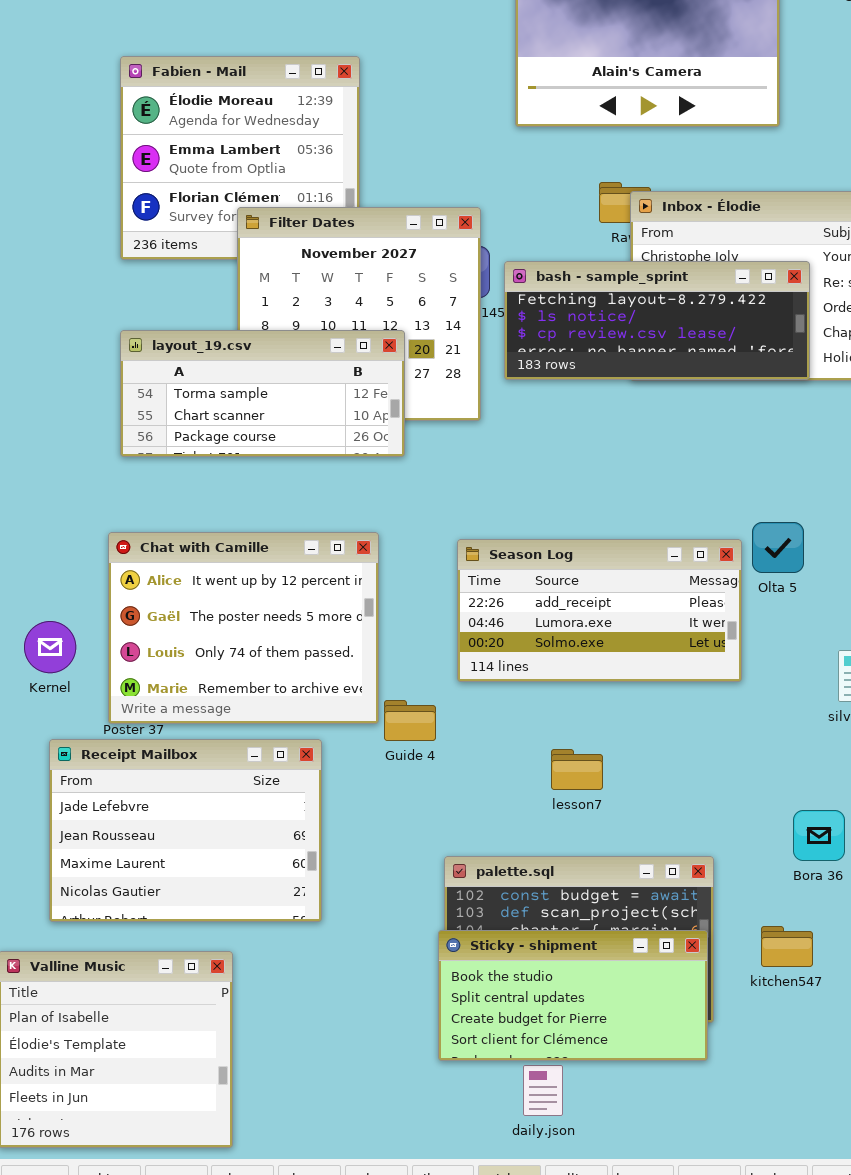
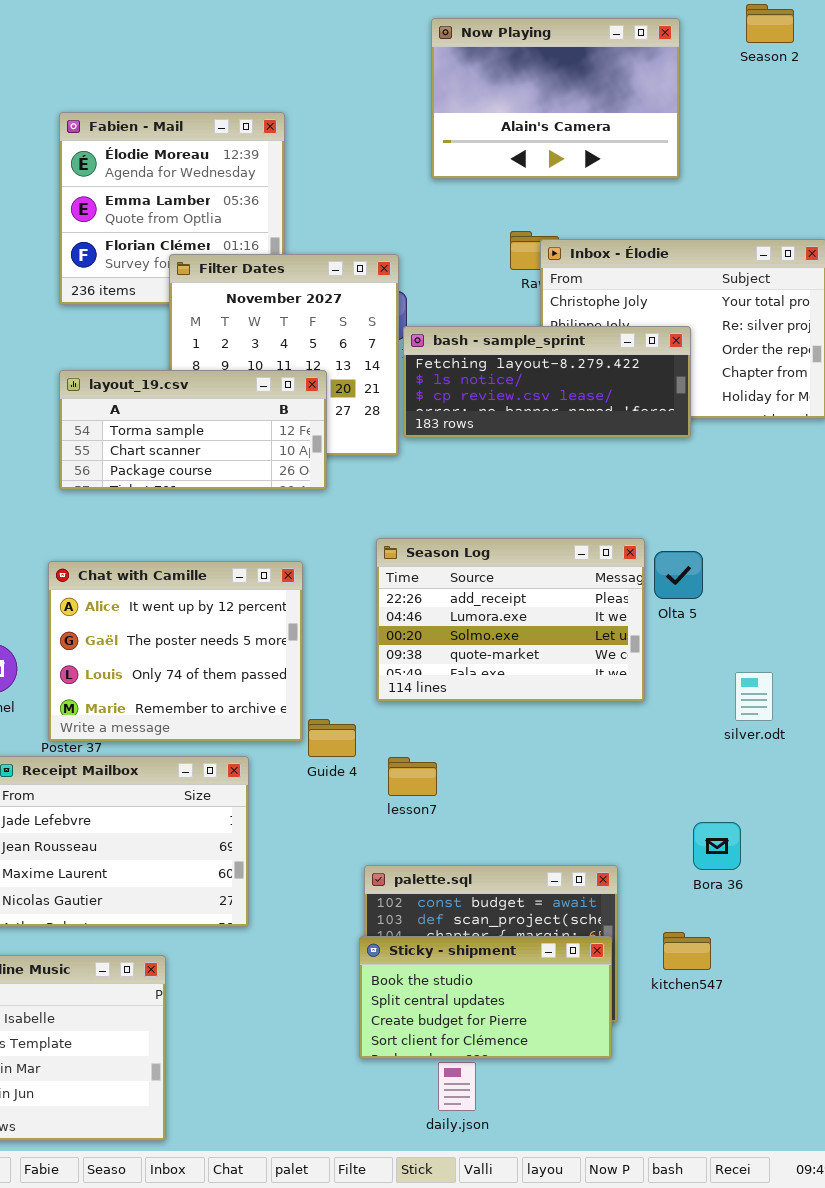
bash - sample_sprint: [504,261,810,380] -> [403,326,691,438], moved
Season Log: [457,539,742,682] -> [376,538,645,702], resized
lesson7: [551,749,603,790] -> [388,757,437,796], moved

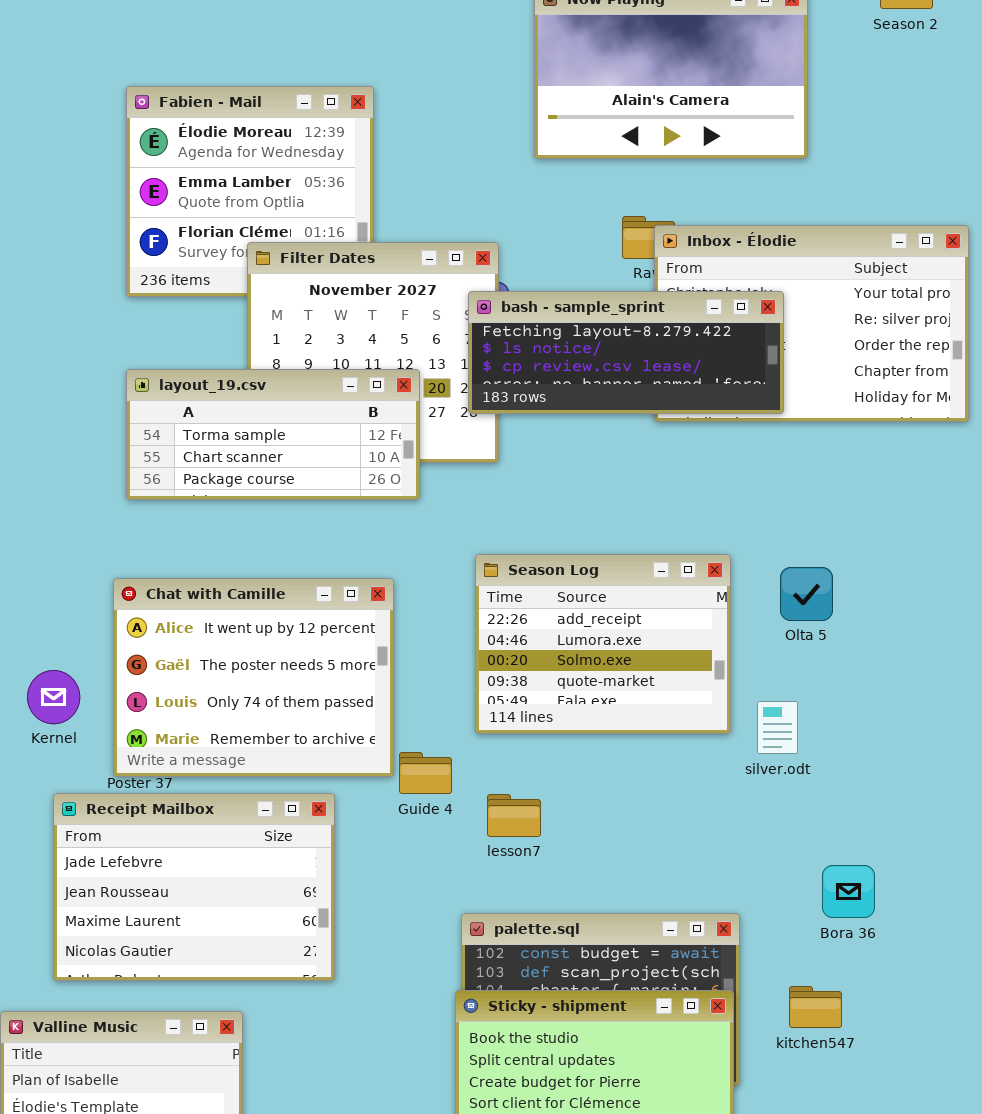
bash - sample_sprint: [403,326,691,438] -> [468,291,784,414], moved
Season Log: [376,538,645,702] -> [475,554,731,734], resized
silver.odt: [735,672,773,721] -> [757,701,798,754], moved

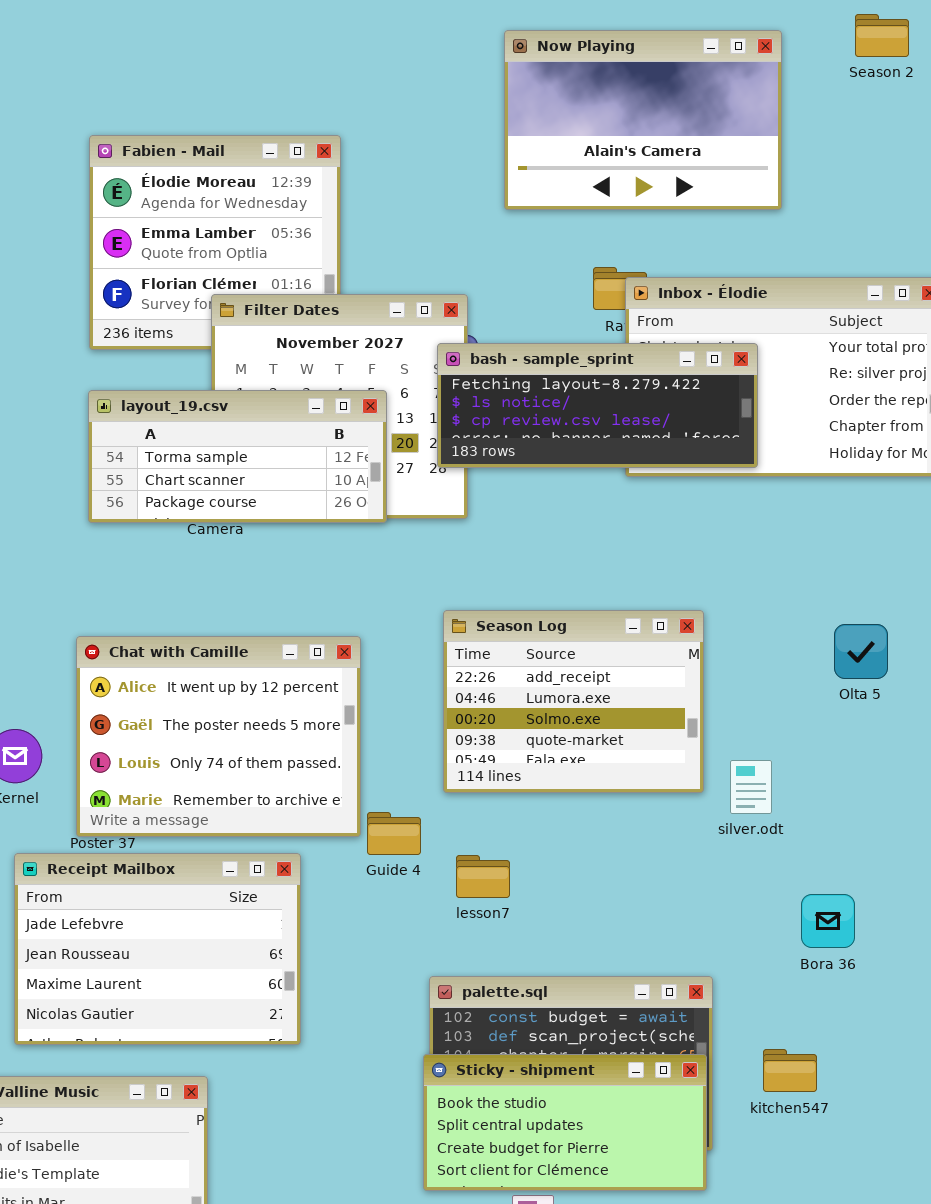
layout_19.csv: [126,369,420,500] -> [88,390,387,523], moved
Olta 5: [780,567,833,621] -> [834,624,888,679], moved
Bora 36: [822,865,875,918] -> [801,894,855,948], moved

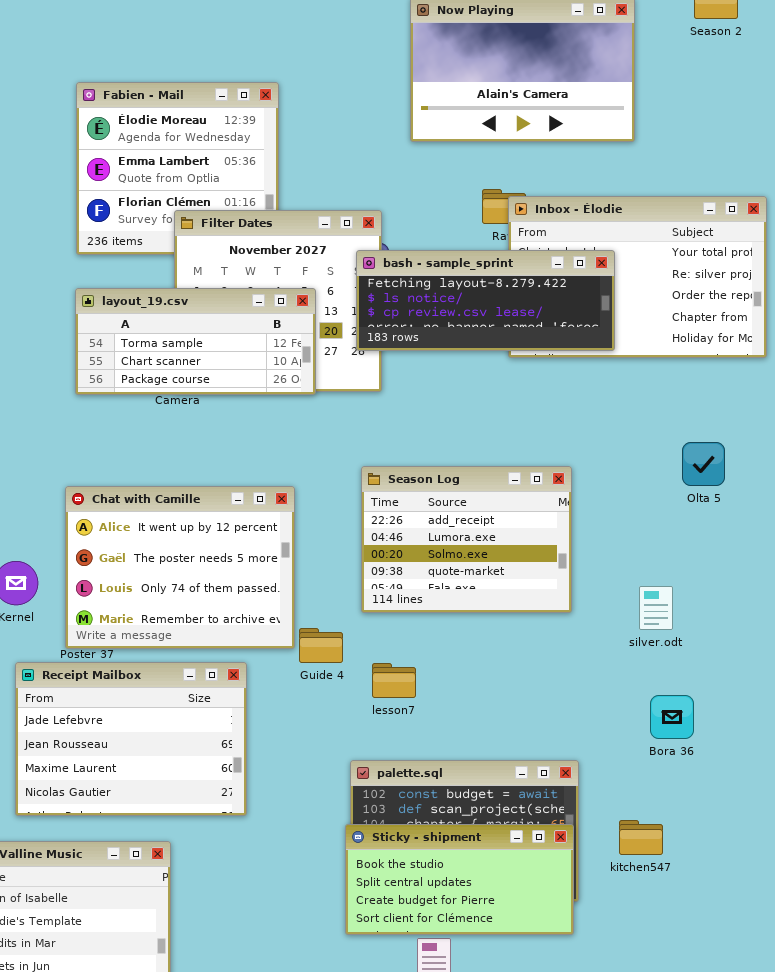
Olta 5: [834,624,888,679] -> [682,442,725,486], moved
silver.odt: [730,760,772,814] -> [639,586,673,630], moved

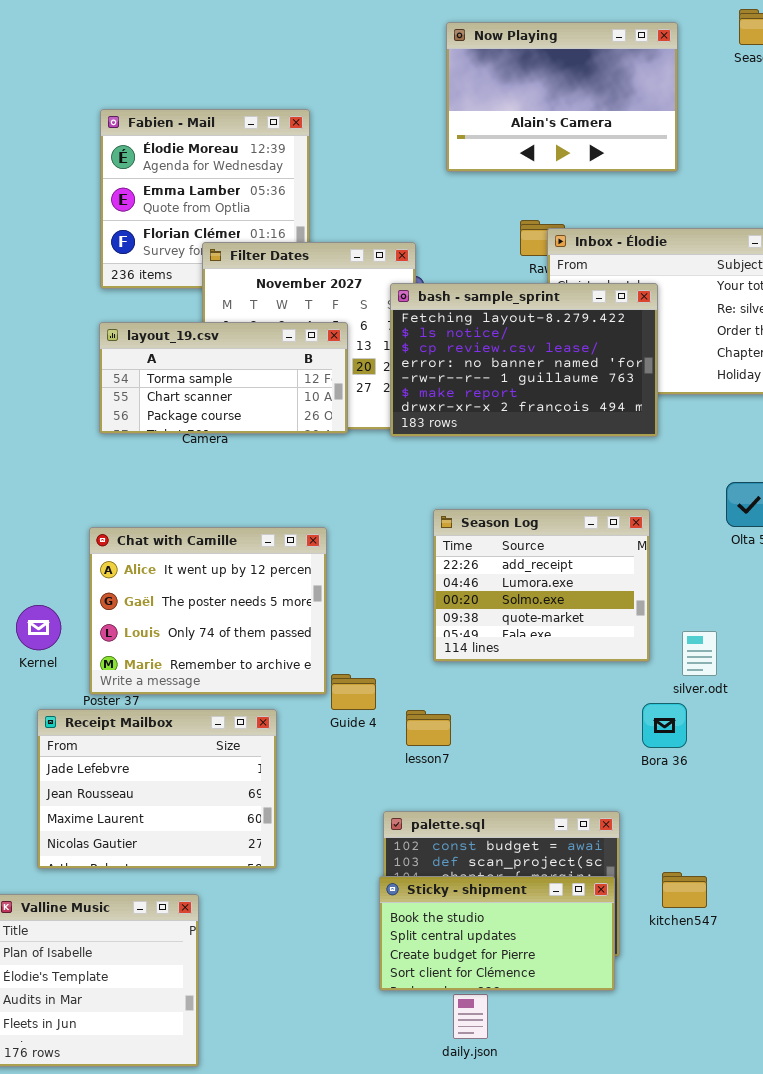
bash - sample_sprint: [356,250,615,351] -> [390,283,658,437], resized
Season Log: [361,466,572,613] -> [433,509,650,662], moved
Bora 36: [650,695,694,739] -> [642,703,687,748], moved

